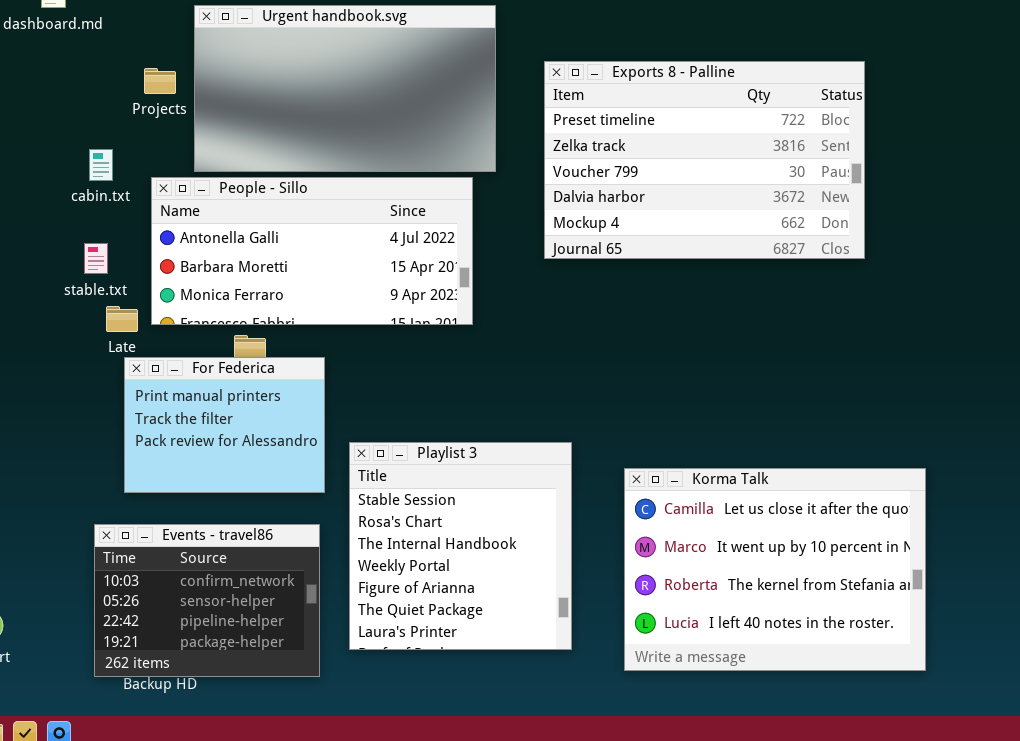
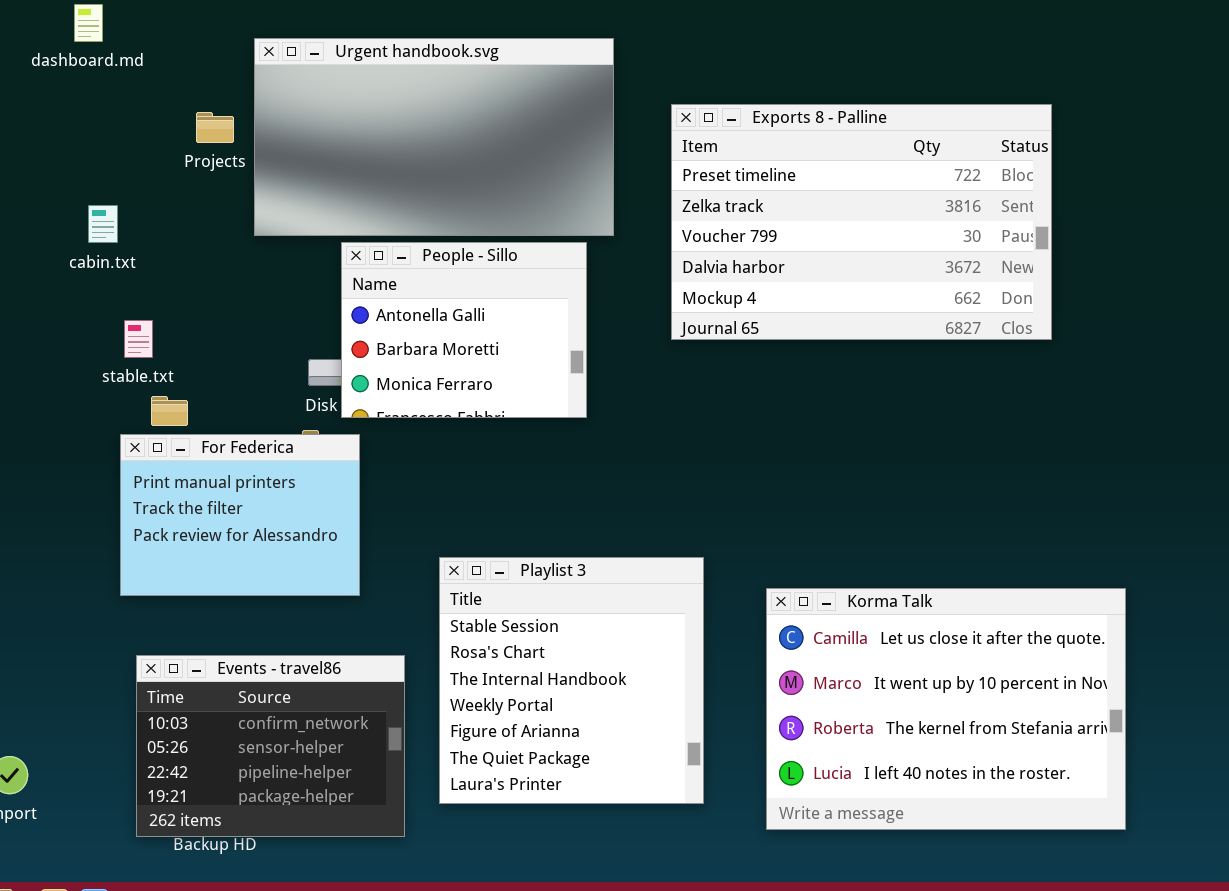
cabin.txt: [89,149,113,181] -> [88,205,118,243], moved
People - Sillo: [151,177,473,325] -> [341,242,587,418], resized
For Federica: [124,357,325,493] -> [120,434,360,596], moved

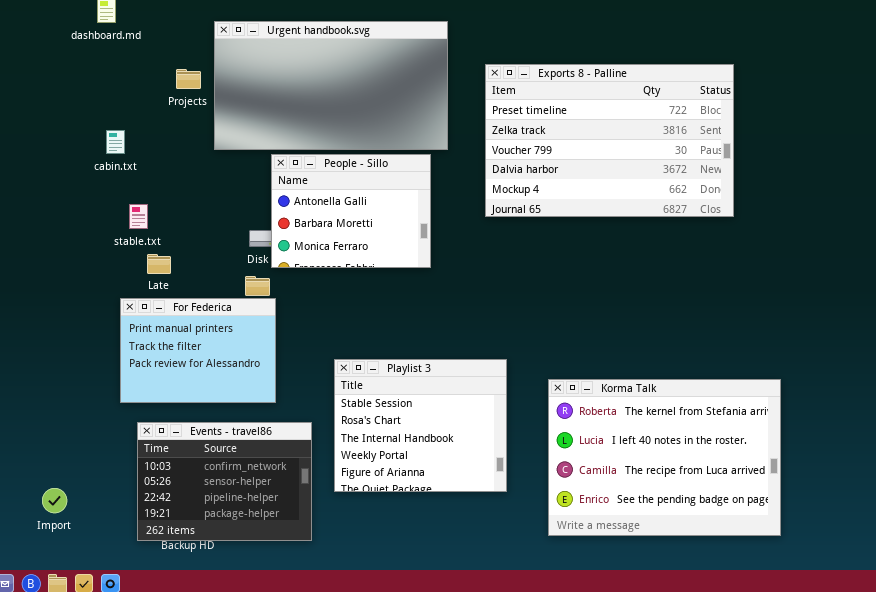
For Federica: [120,434,360,596] -> [120,298,276,403], moved
Playlist 3: [439,557,704,804] -> [334,359,507,492], resized
Korma Talk: [766,588,1126,830] -> [548,379,781,536], scrolled down 2 rows

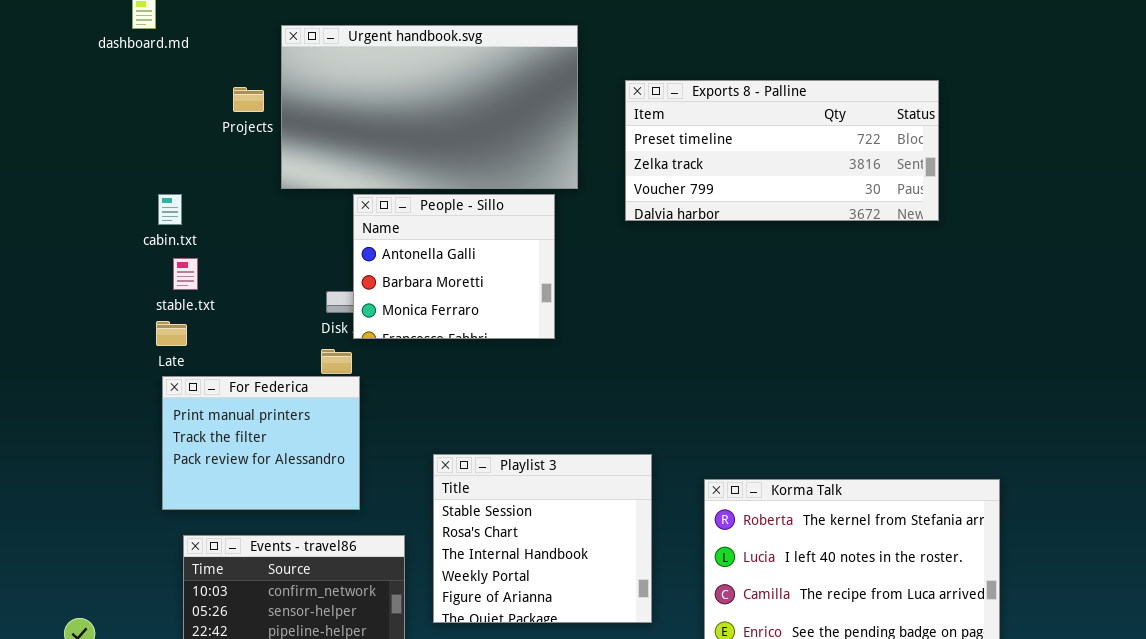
Exports 8 - Palline: [485,64,734,217] -> [625,80,939,221], resized
cabin.txt: [106,130,125,154] -> [158,194,182,225], moved
Late: [147,254,171,274] -> [156,321,187,346], moved

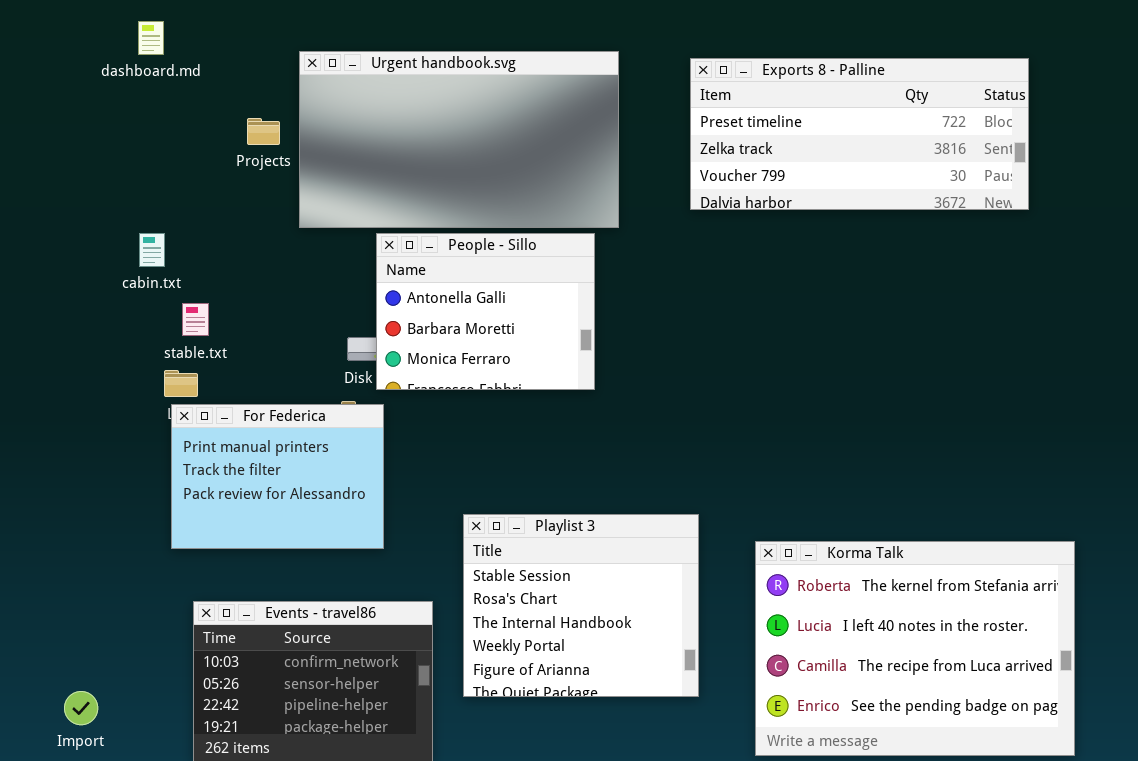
Exports 8 - Palline: [625,80,939,221] -> [690,58,1029,210], moved
cabin.txt: [158,194,182,225] -> [139,233,165,267], moved
For Federica: [162,376,360,510] -> [171,404,384,549], moved

